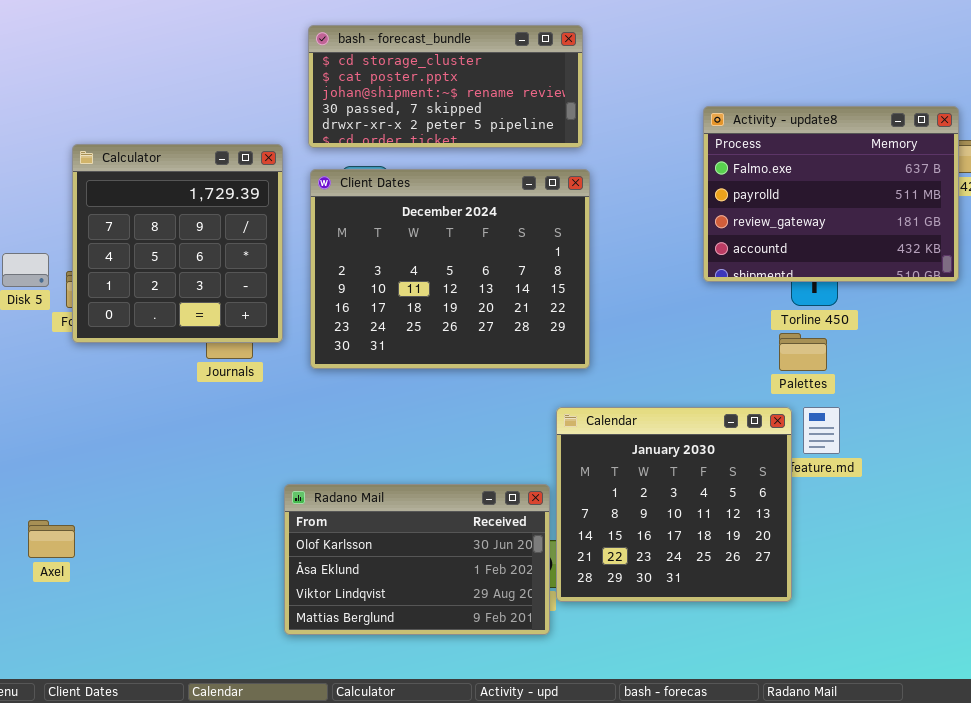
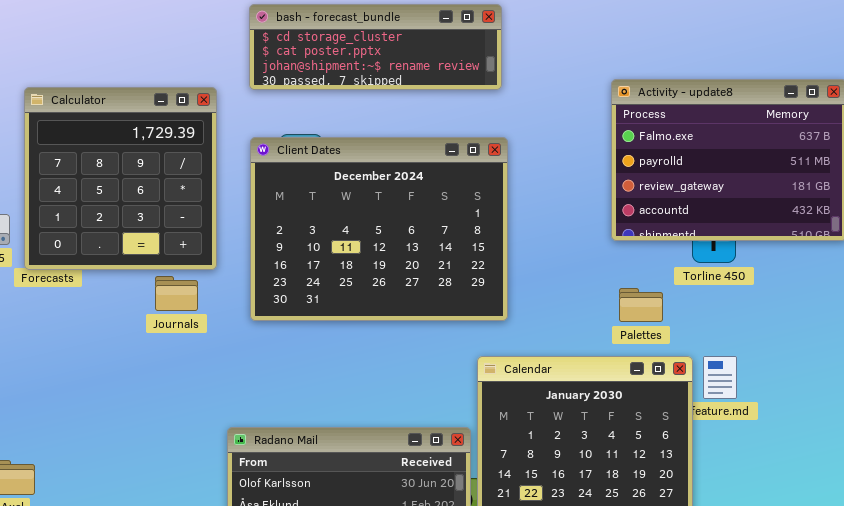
bash - forecast_bundle: [308,25,583,148] -> [249,4,502,90], resized
Calculator: [72,144,283,343] -> [24,87,217,270], moved
Palettes: [779,333,827,371] -> [619,288,663,322], moved

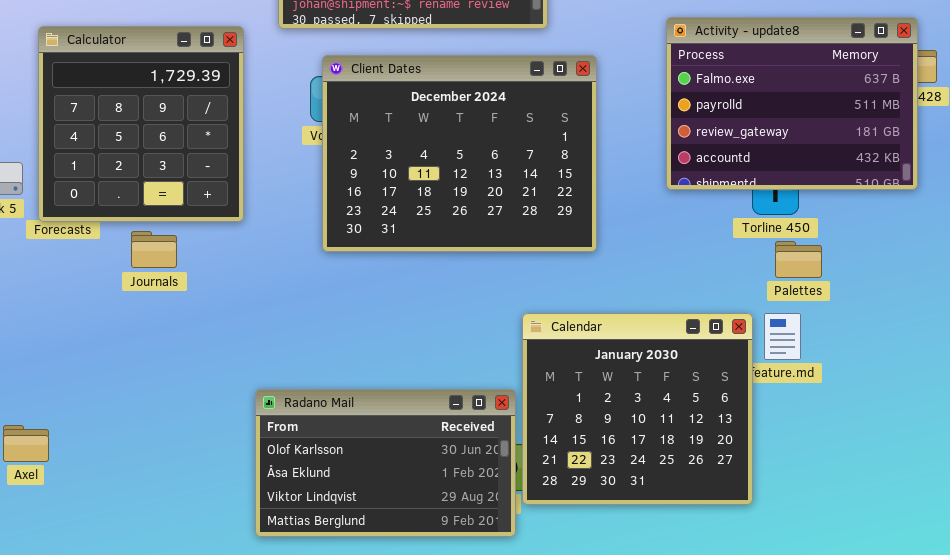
Client Dates: [250,137,508,321] -> [322,55,597,252], moved
Journals: [155,276,198,311] -> [131,231,177,268], moved
Palettes: [619,288,663,322] -> [775,241,822,278], moved

